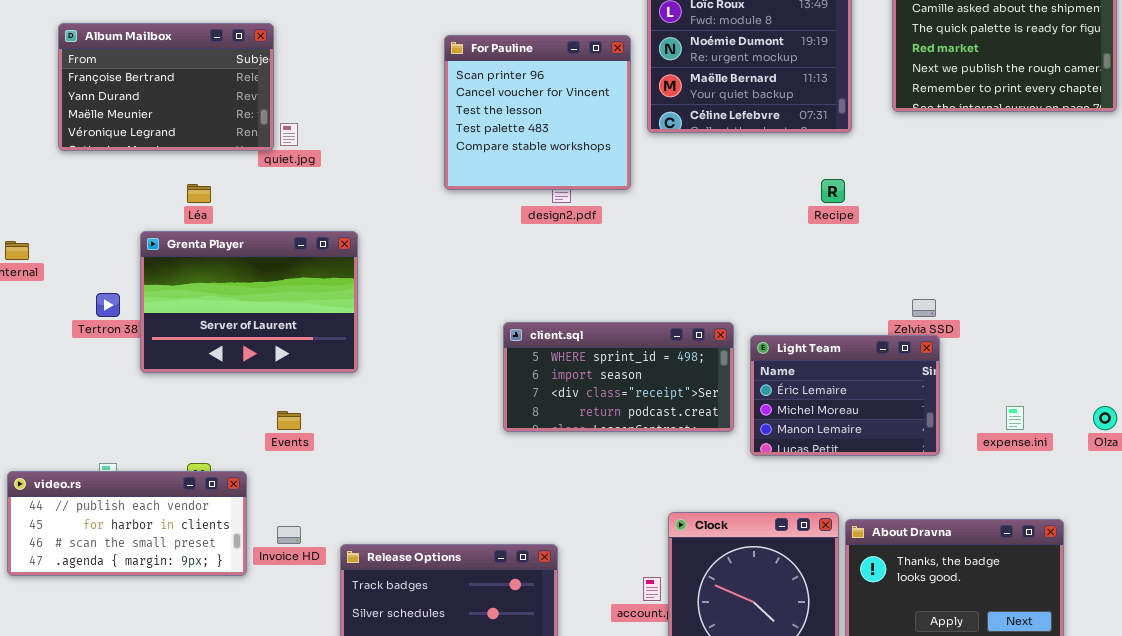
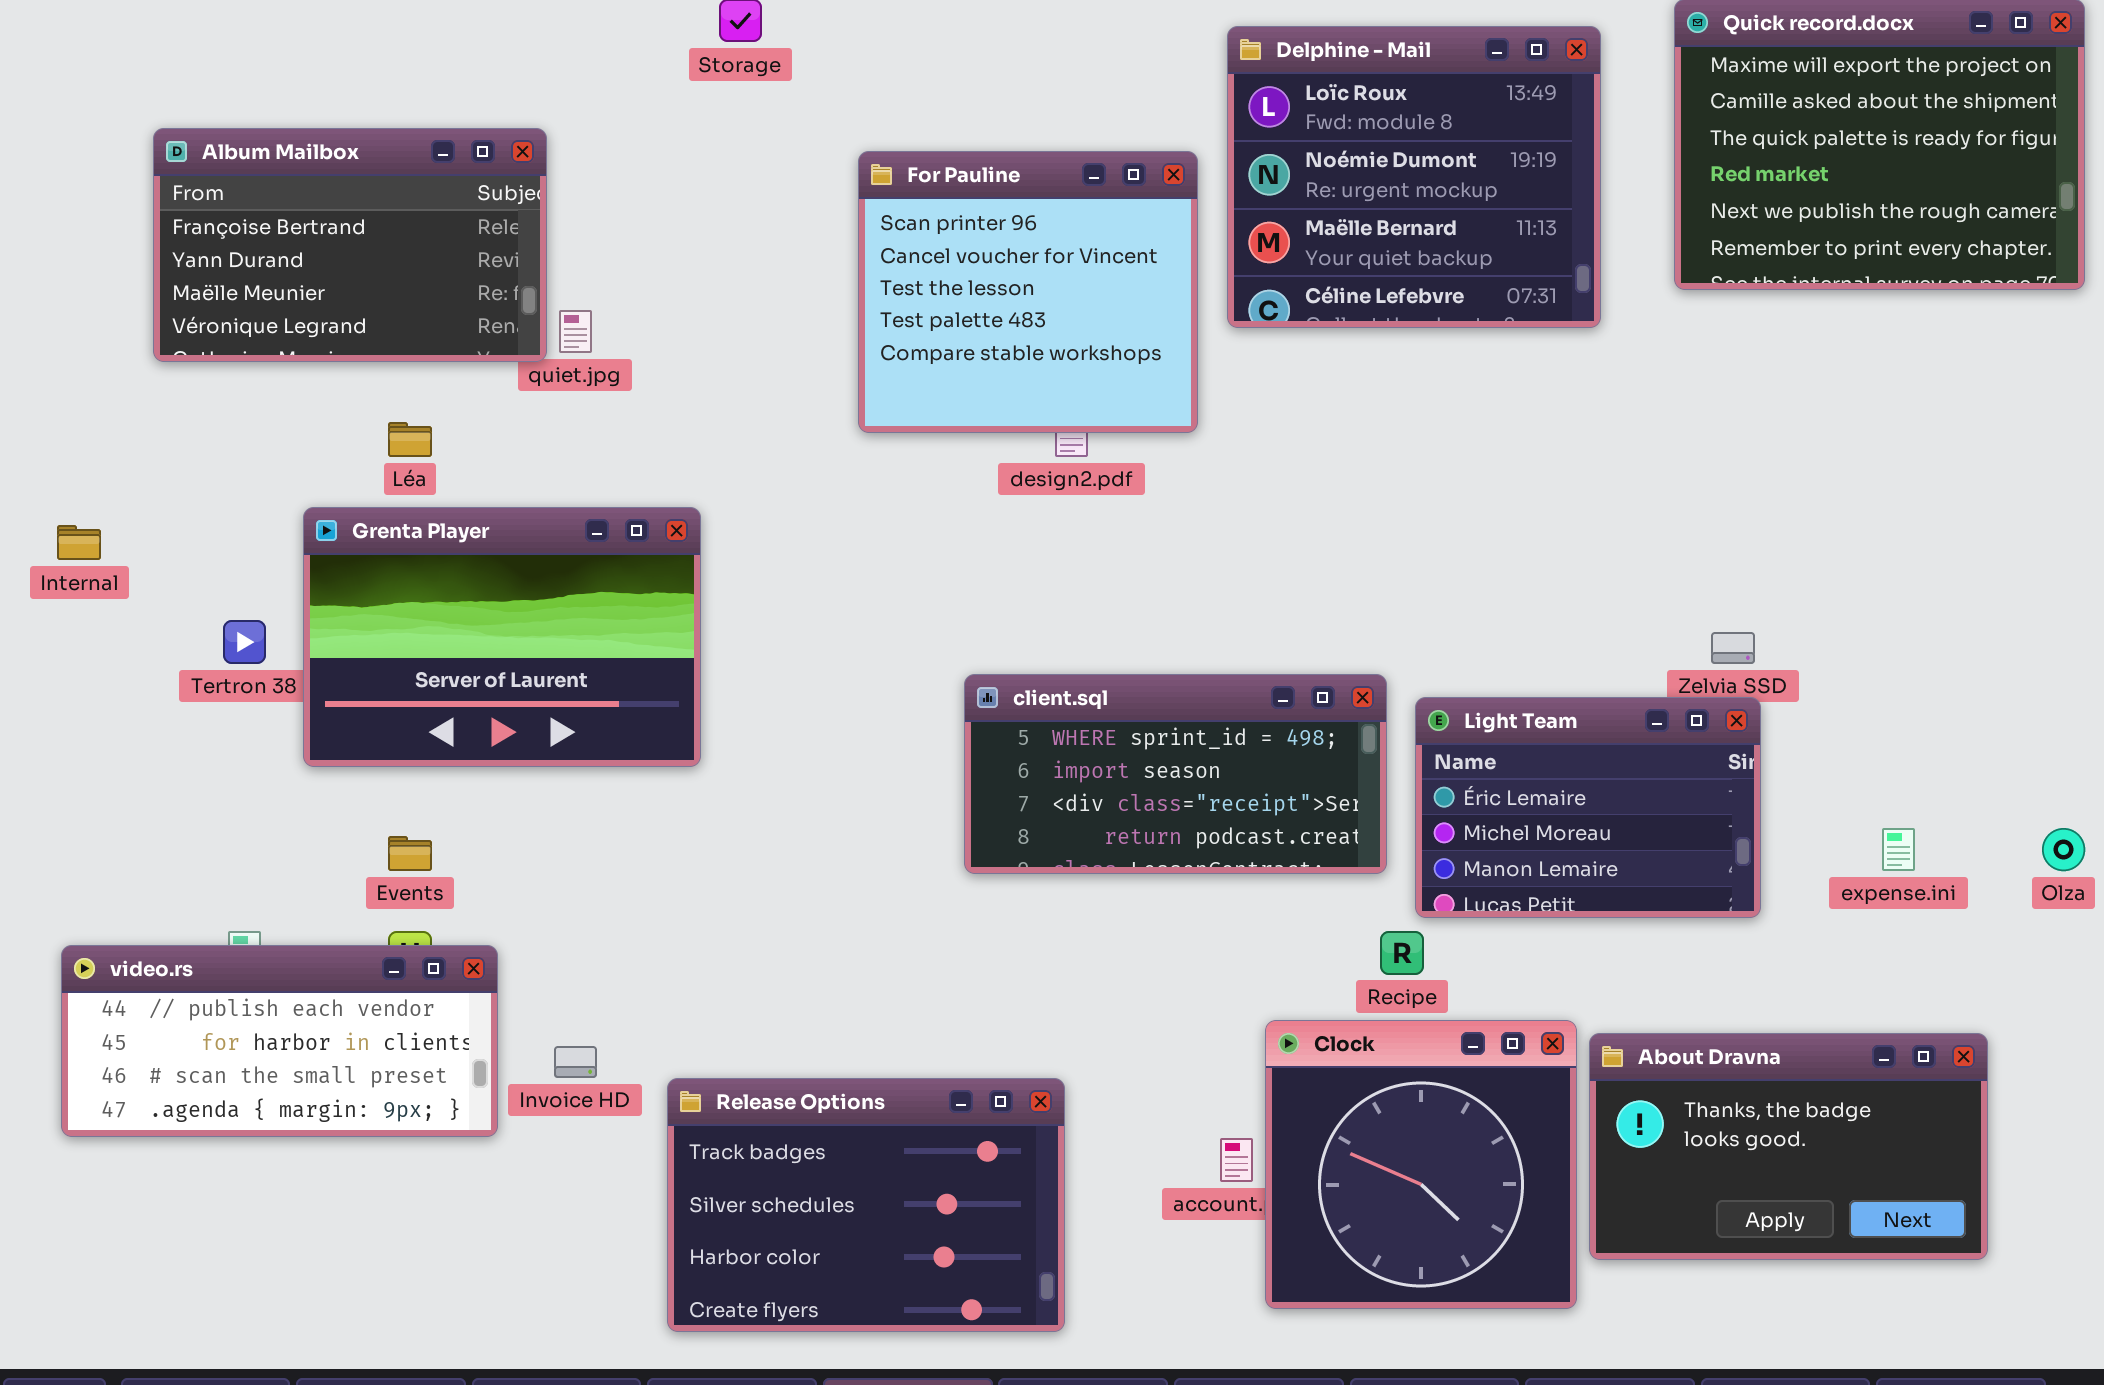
Recipe: [821,179,845,203] -> [1380,931,1424,975], moved
Events: [277,411,301,430] -> [388,836,432,871], moved

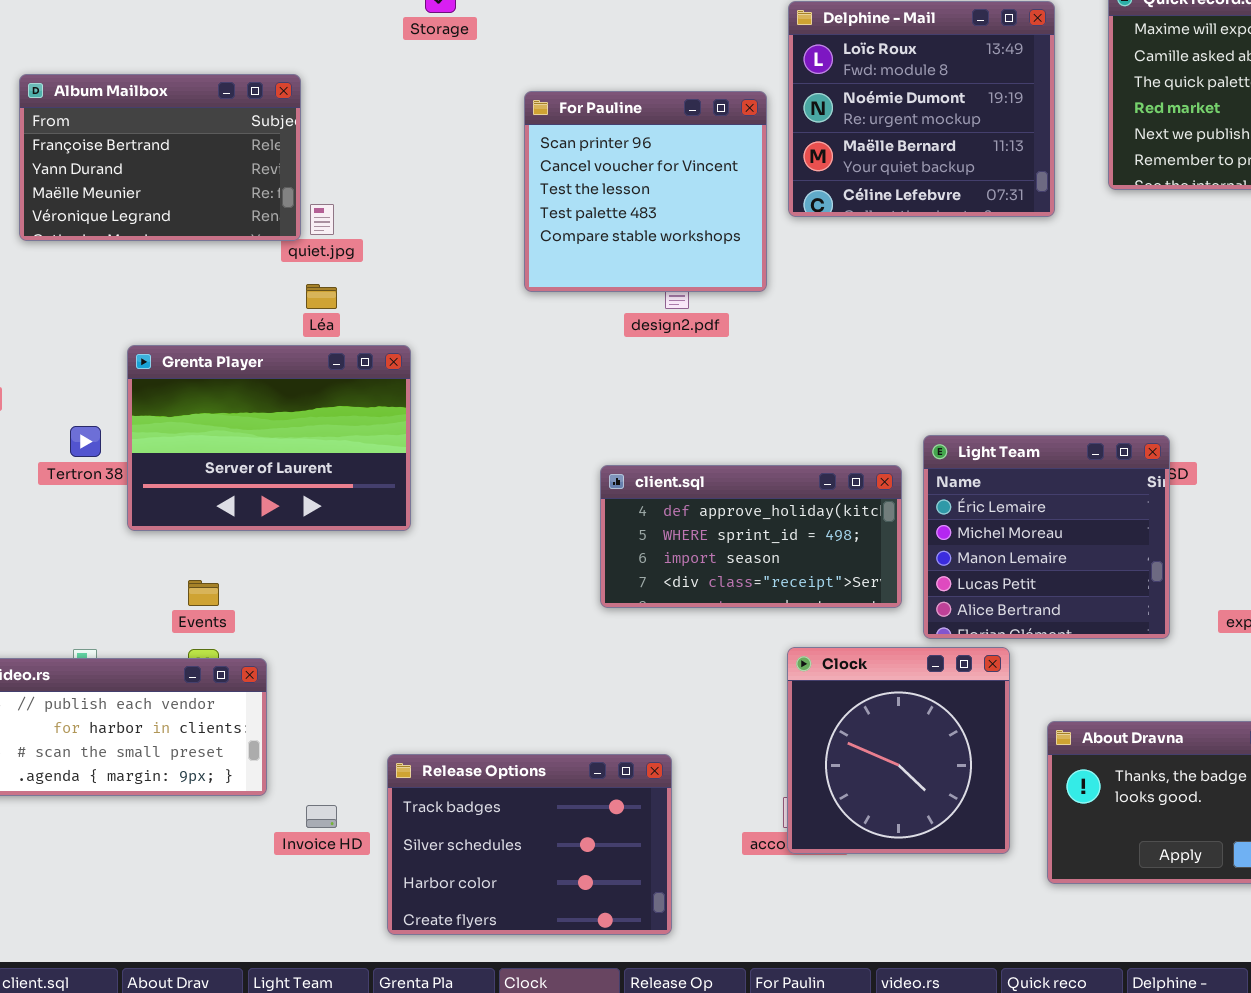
Léa: [388,422,432,457] -> [306,284,337,309], moved
client.sql: [964,674,1387,874] -> [600,465,902,608], scrolled up 1 row
Light Team: [1415,697,1761,918] -> [923,435,1170,639], resized
Clock: [1265,1020,1577,1309] -> [787,647,1010,854], moved
Invoice HD: [554,1046,597,1078] -> [306,805,337,828], moved

